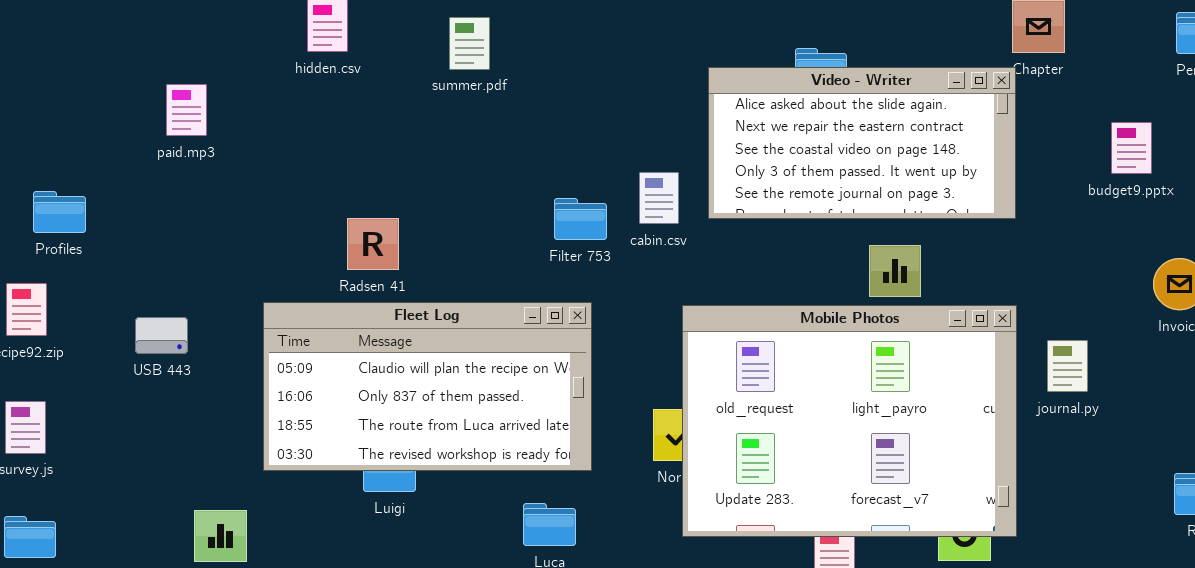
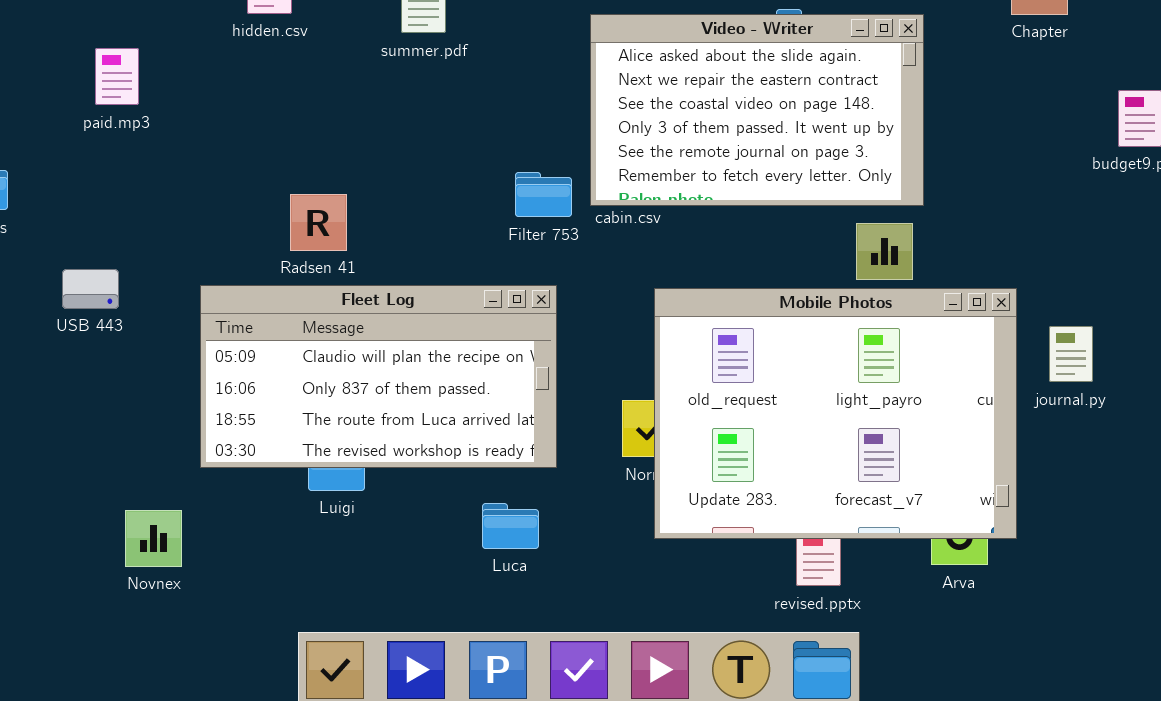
Video - Writer: [708,67,1016,219] -> [590,14,924,206], moved, resized
USB 443: [135,317,188,354] -> [62,269,119,309], moved

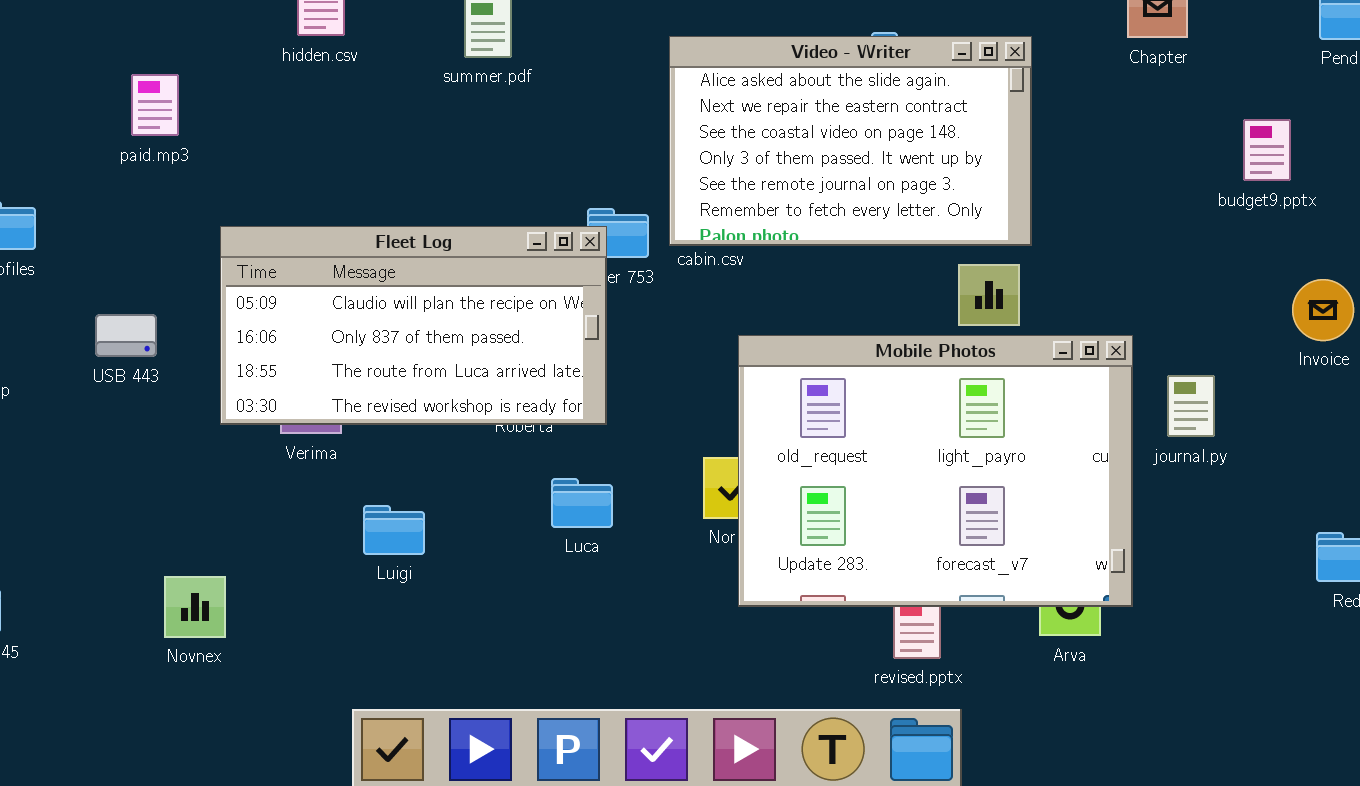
Fleet Log: [200,285,557,468] -> [220,226,607,425], moved
Luca: [482,503,539,549] -> [551,478,613,528], moved

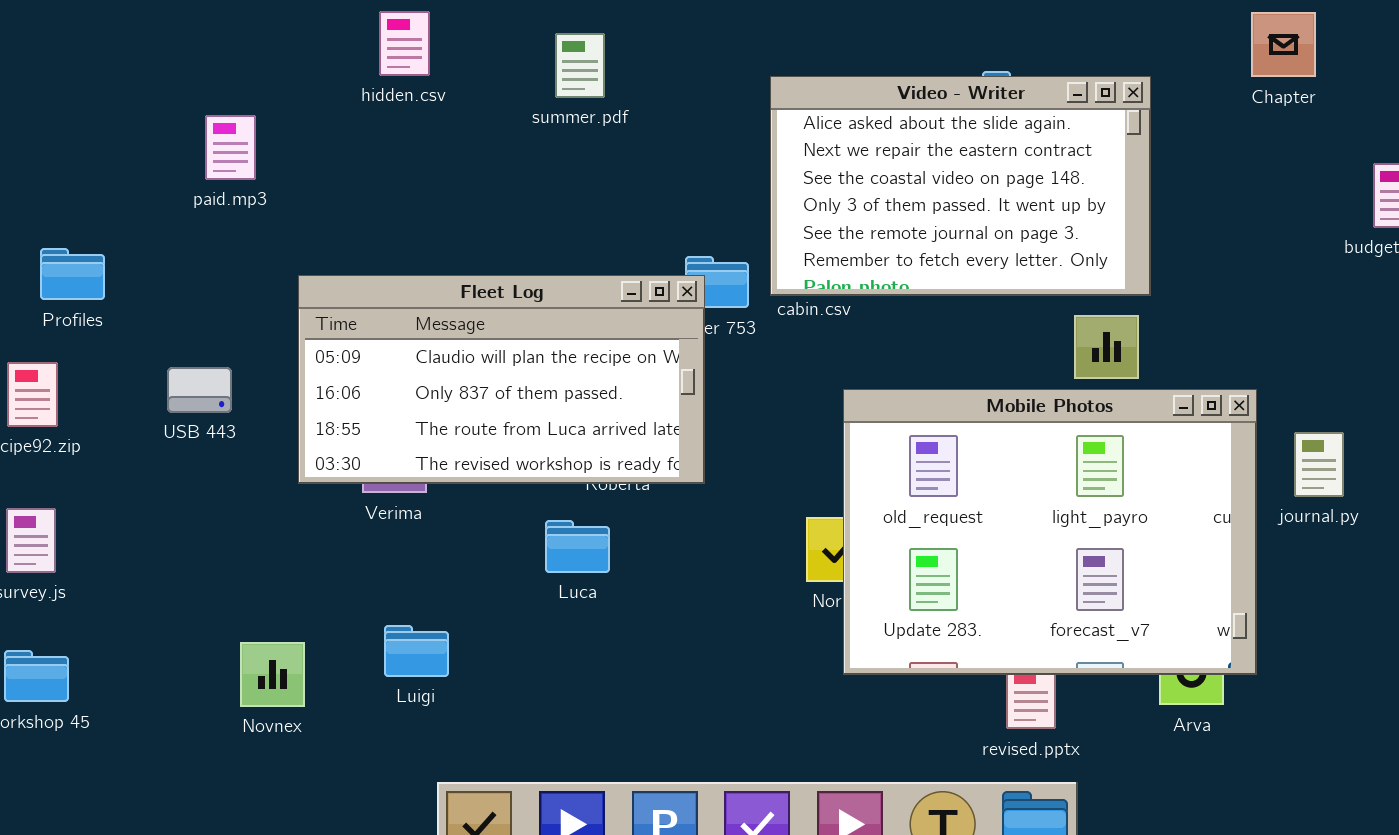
Luca: [551,478,613,528] -> [545,520,610,573], moved
Luigi: [363,505,425,555] -> [384,625,449,677], moved

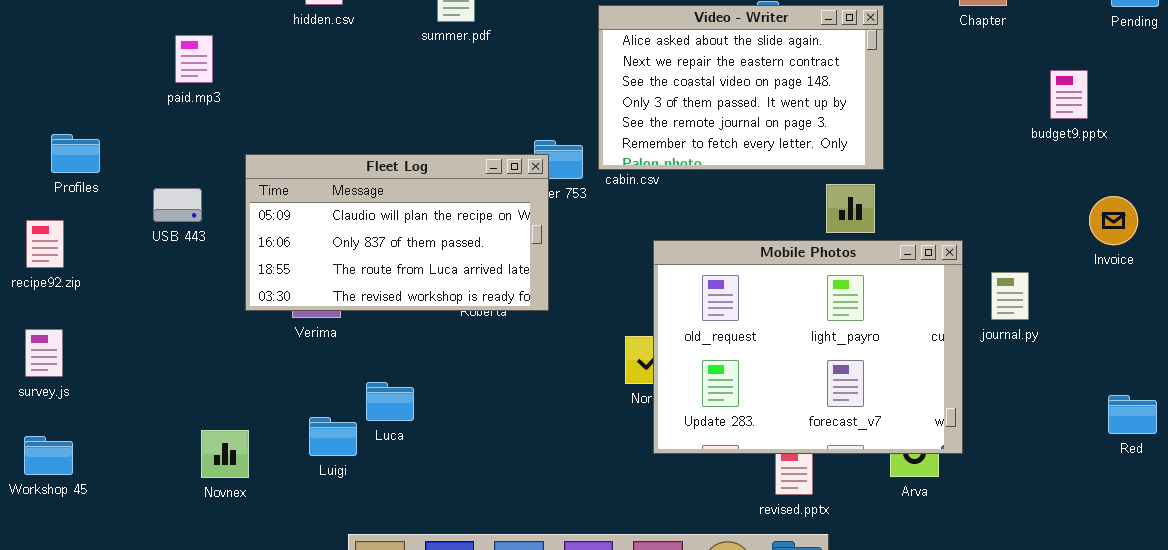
USB 443: [167,367,232,413] -> [153,188,202,222], moved
Luca: [545,520,610,573] -> [366,382,414,421], moved

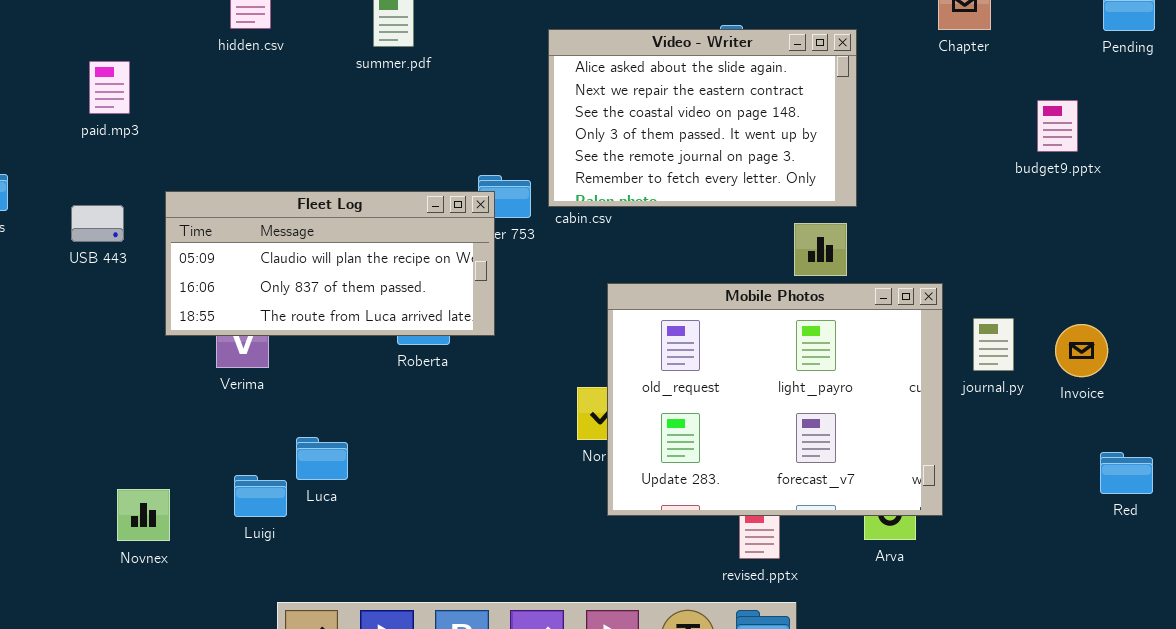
Fleet Log: [245,154,549,311] -> [165,191,495,336], resized
USB 443: [153,188,202,222] -> [71,205,124,242], moved
Invoice: [1089,196,1138,245] -> [1055,324,1108,377], moved

